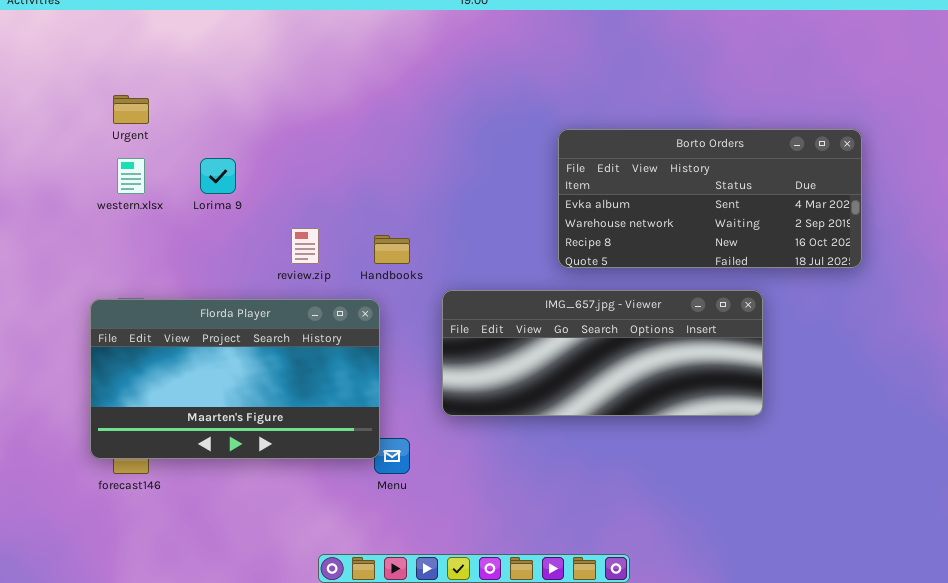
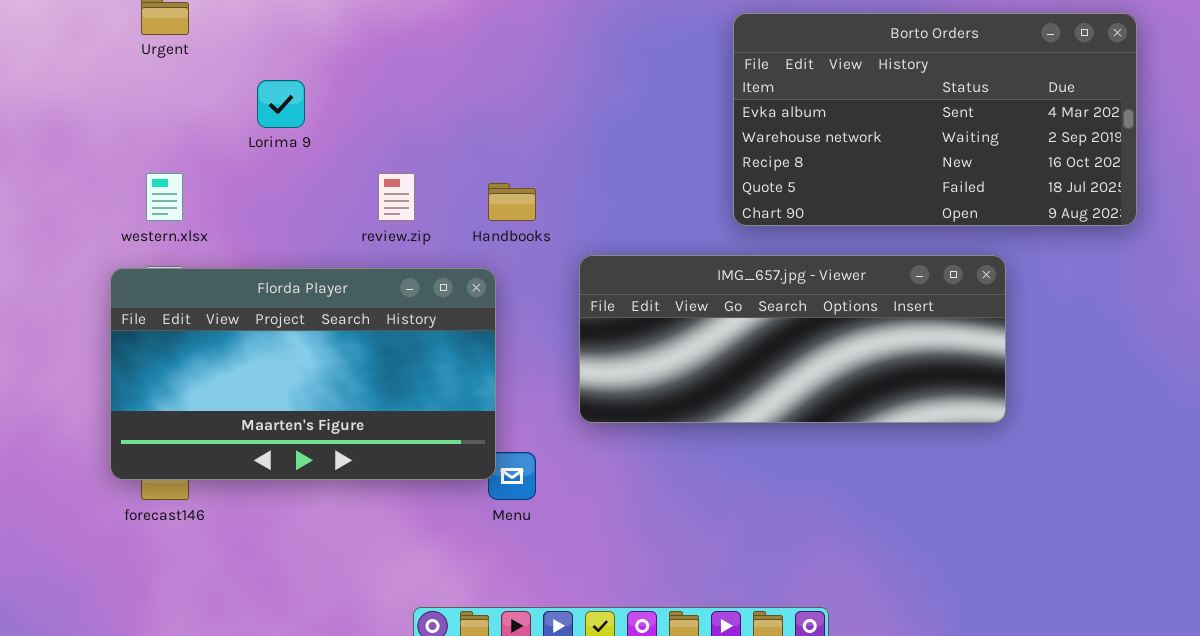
Borto Orders: [558,129,862,268] -> [733,13,1137,226], resized
western.xlsx: [117,158,145,194] -> [146,173,183,221], moved

